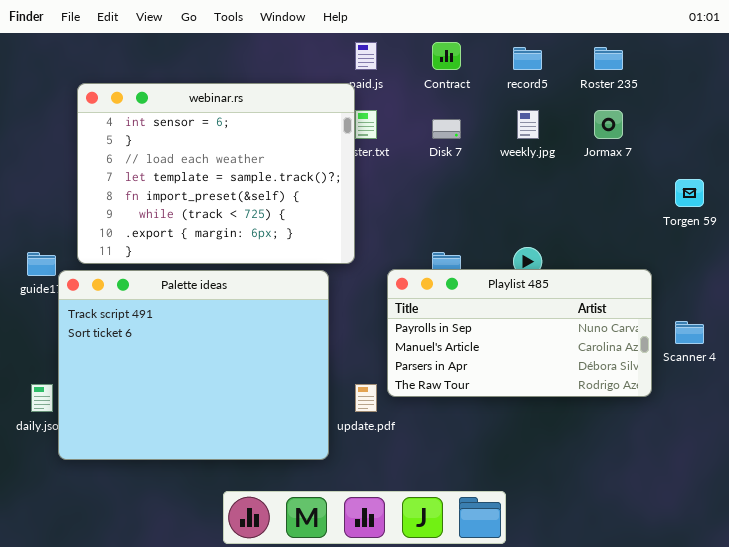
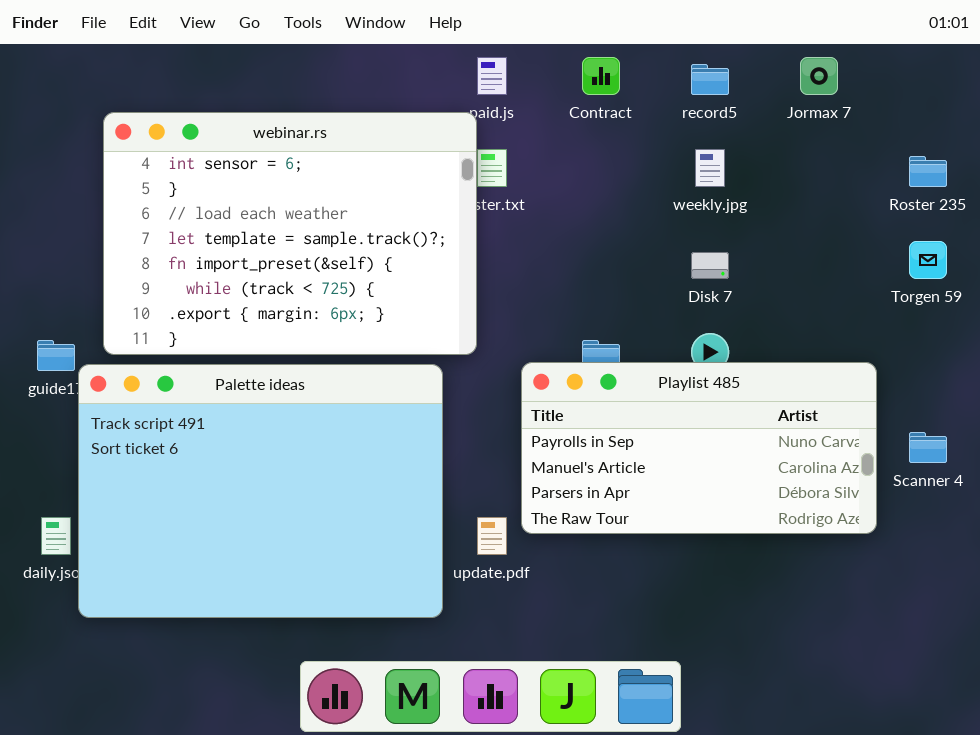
Roster 235: [594,47,623,70] -> [909,156,947,187], moved
Jormax 7: [594,110,623,139] -> [800,57,838,95], moved
Disk 7: [432,119,461,139] -> [691,252,729,279], moved

